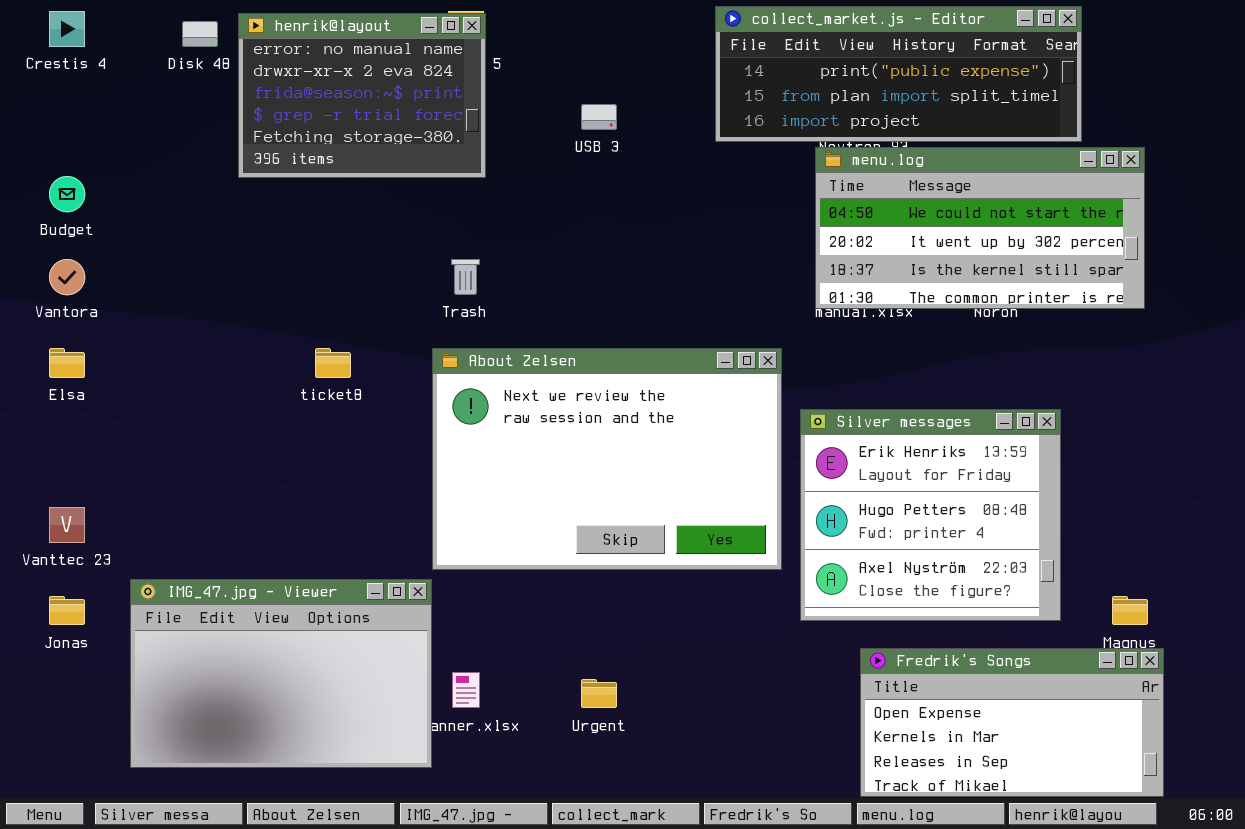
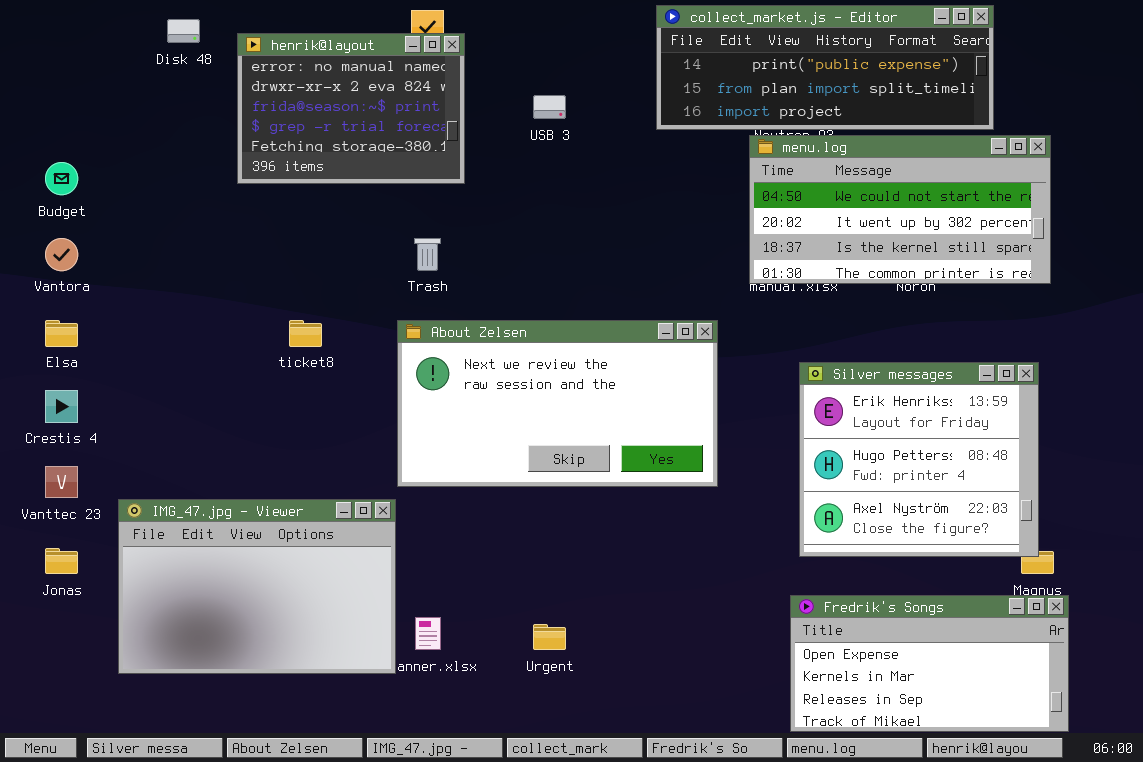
Crestis 4: [49,11,85,47] -> [45,390,78,423], moved
henrik@layout: [238,13,486,178] -> [237,33,465,184], moved
About Zelsen: [432,348,782,570] -> [397,320,718,487], resized
Silver messages: [800,409,1061,621] -> [799,362,1039,557], moved
IMG_47.jpg - Viewer: [130,579,432,768] -> [118,499,396,674], moved

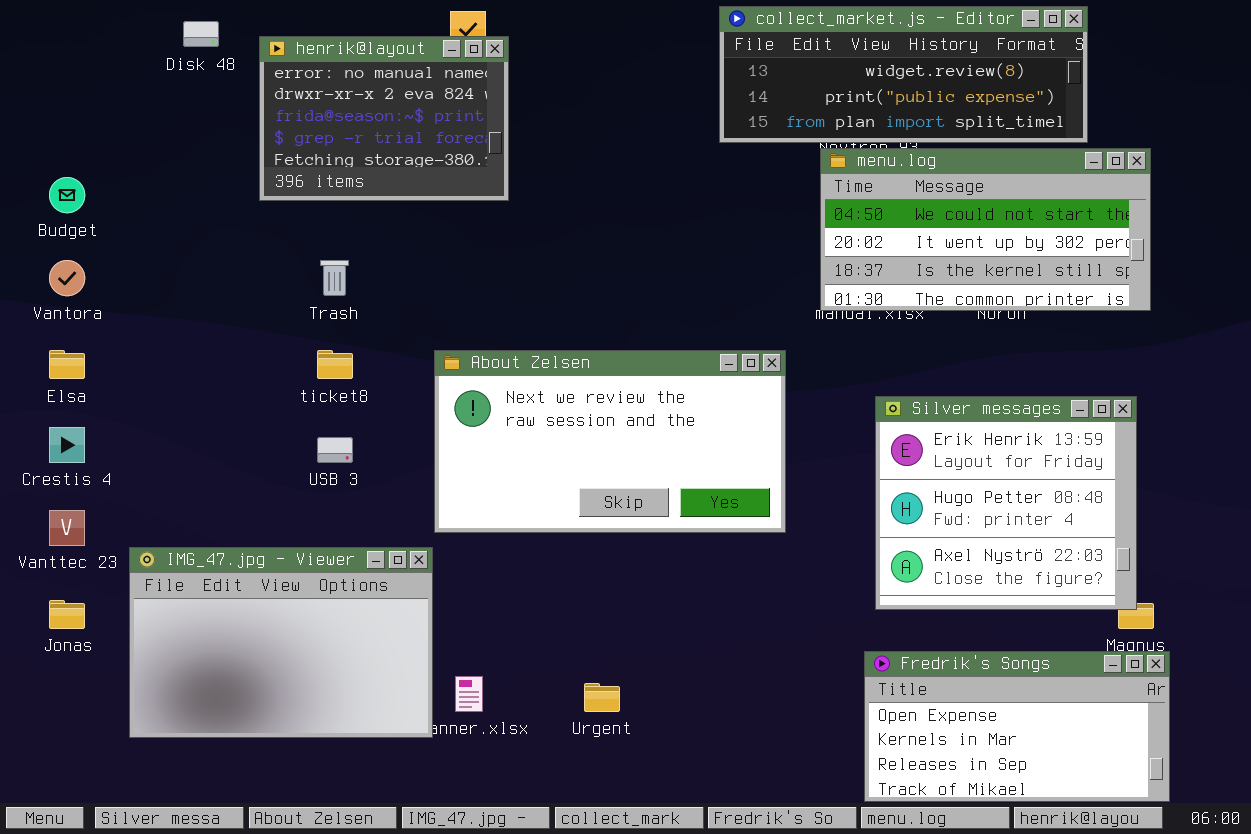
collect_market.js - Editor: [656,5,994,130] -> [719,6,1088,143], scrolled up 1 row
USB 3: [533,95,566,119] -> [317,437,353,463], moved
Trash: [414,238,441,271] -> [320,260,349,296], moved

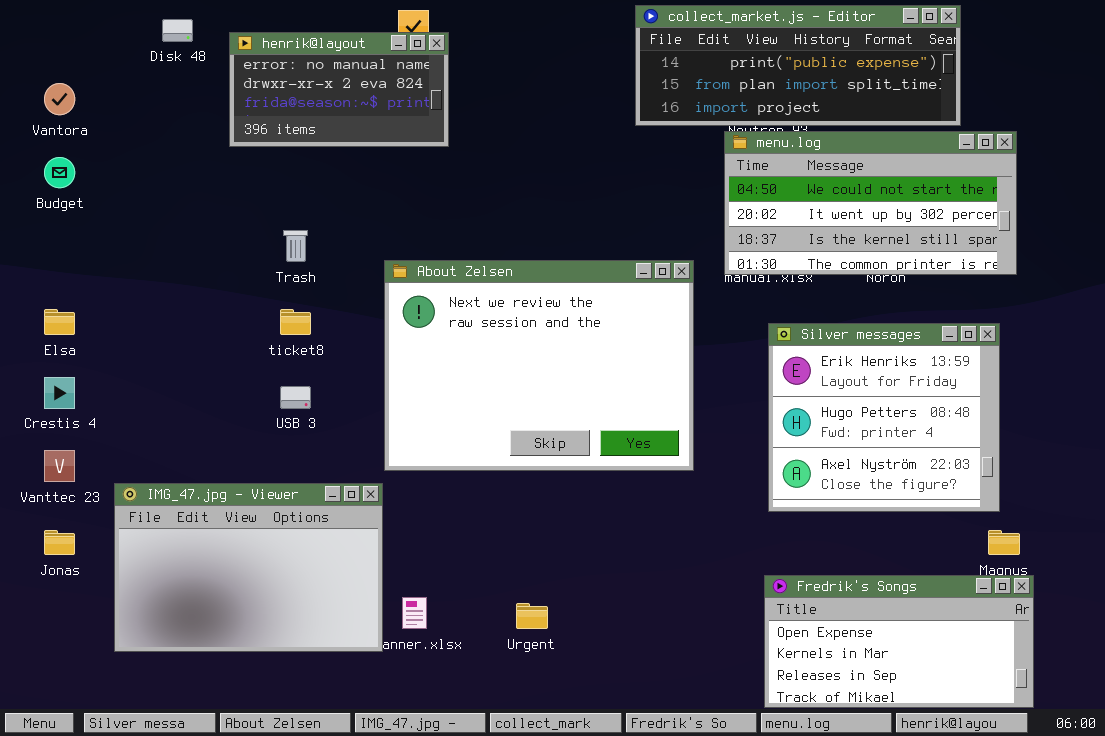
collect_market.js - Editor: [719,6,1088,143] -> [635,5,961,126], scrolled down 1 row
henrik@layout: [259,36,509,201] -> [229,32,449,147], resized
Vantora: [49,260,85,296] -> [44,83,75,115], moved
About Zelsen: [434,350,786,533] -> [384,260,694,471], resized
Silver messages: [875,396,1137,610] -> [768,323,1000,512], moved

